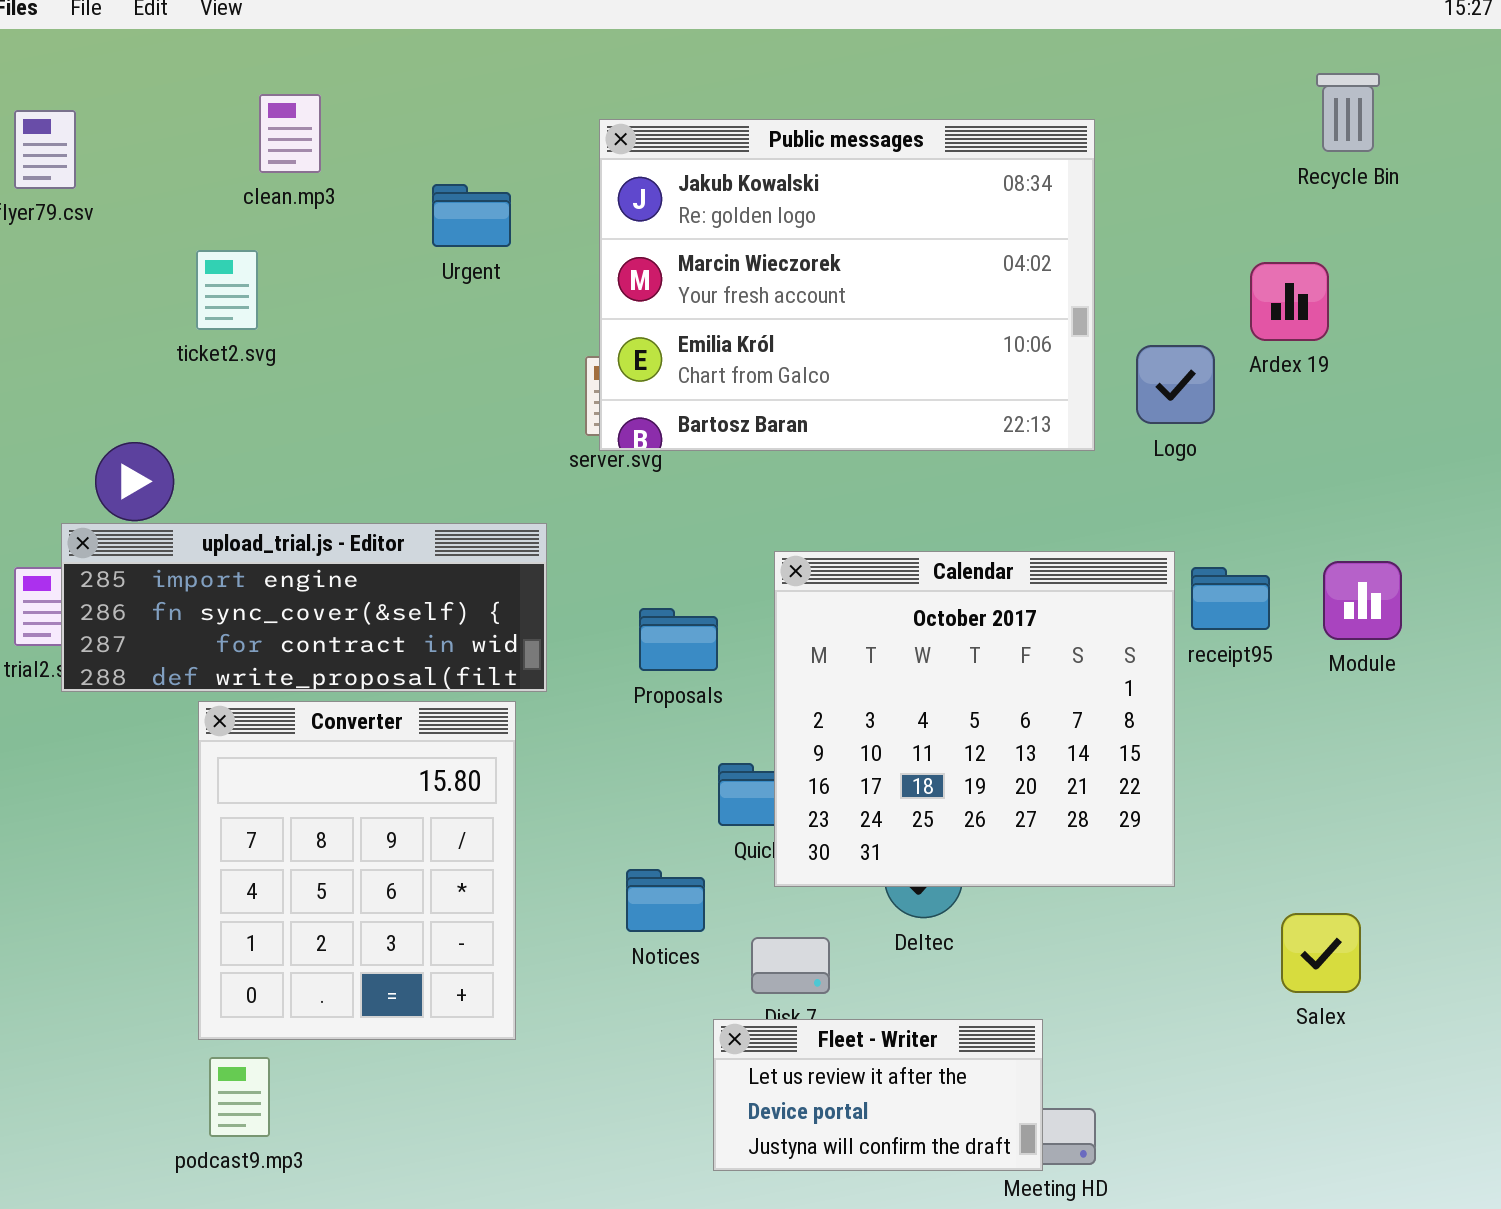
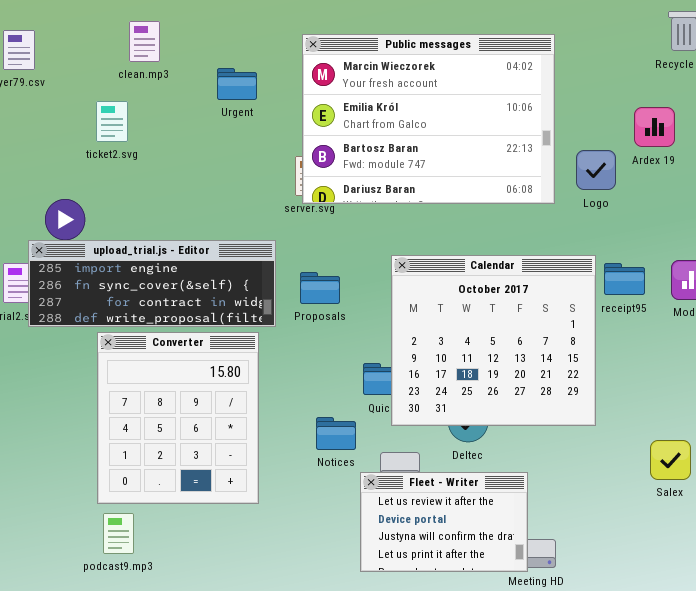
Public messages: [599,119,1095,451] -> [302,34,555,204], scrolled down 1 row
Proposals: [639,608,718,671] -> [300,272,340,304], moved
Fleet - Writer: [713,1019,1043,1171] -> [360,472,528,572], resized

